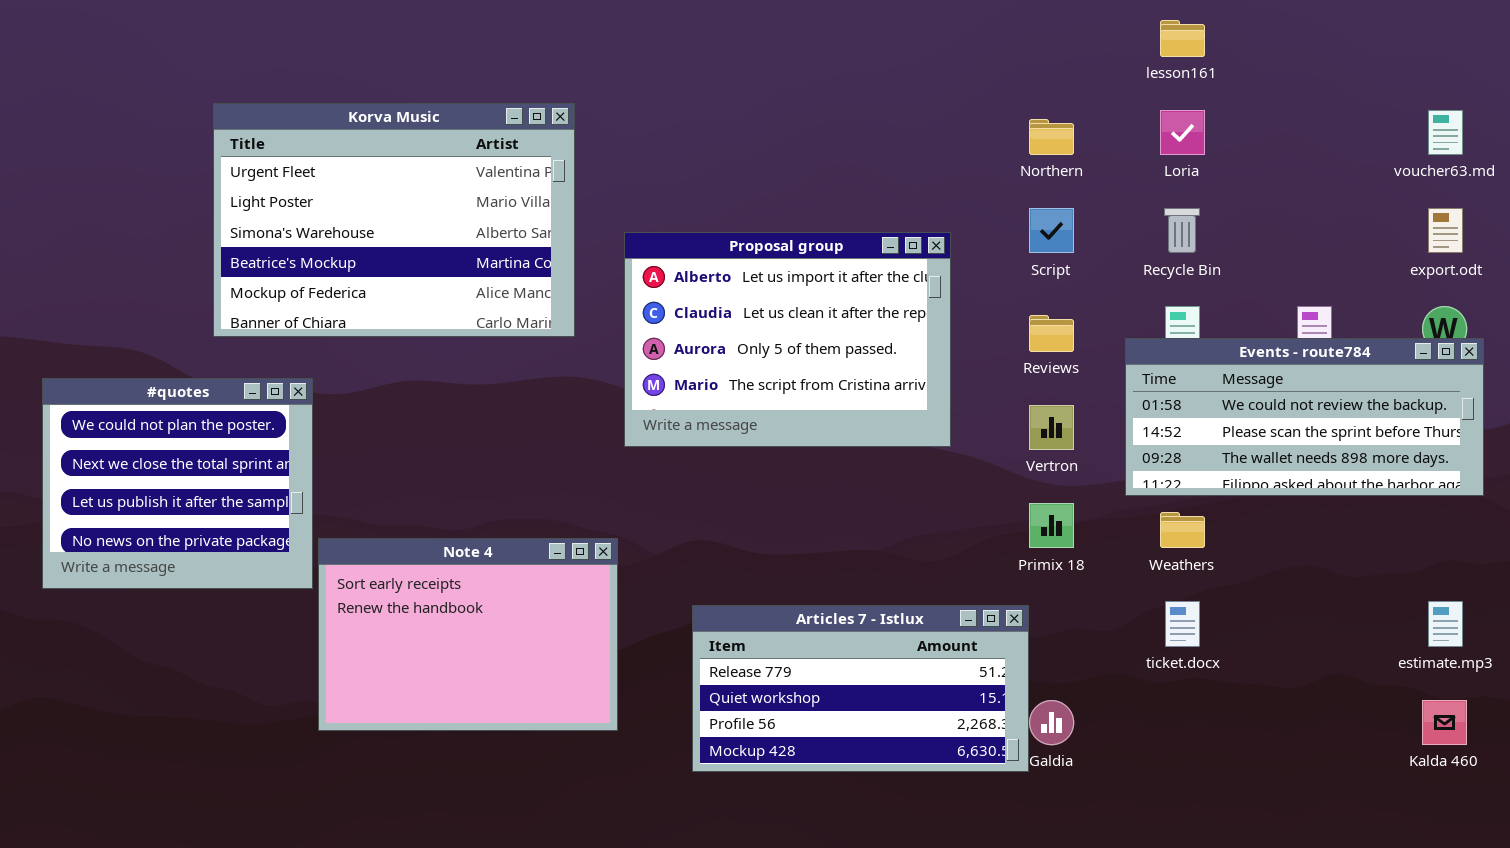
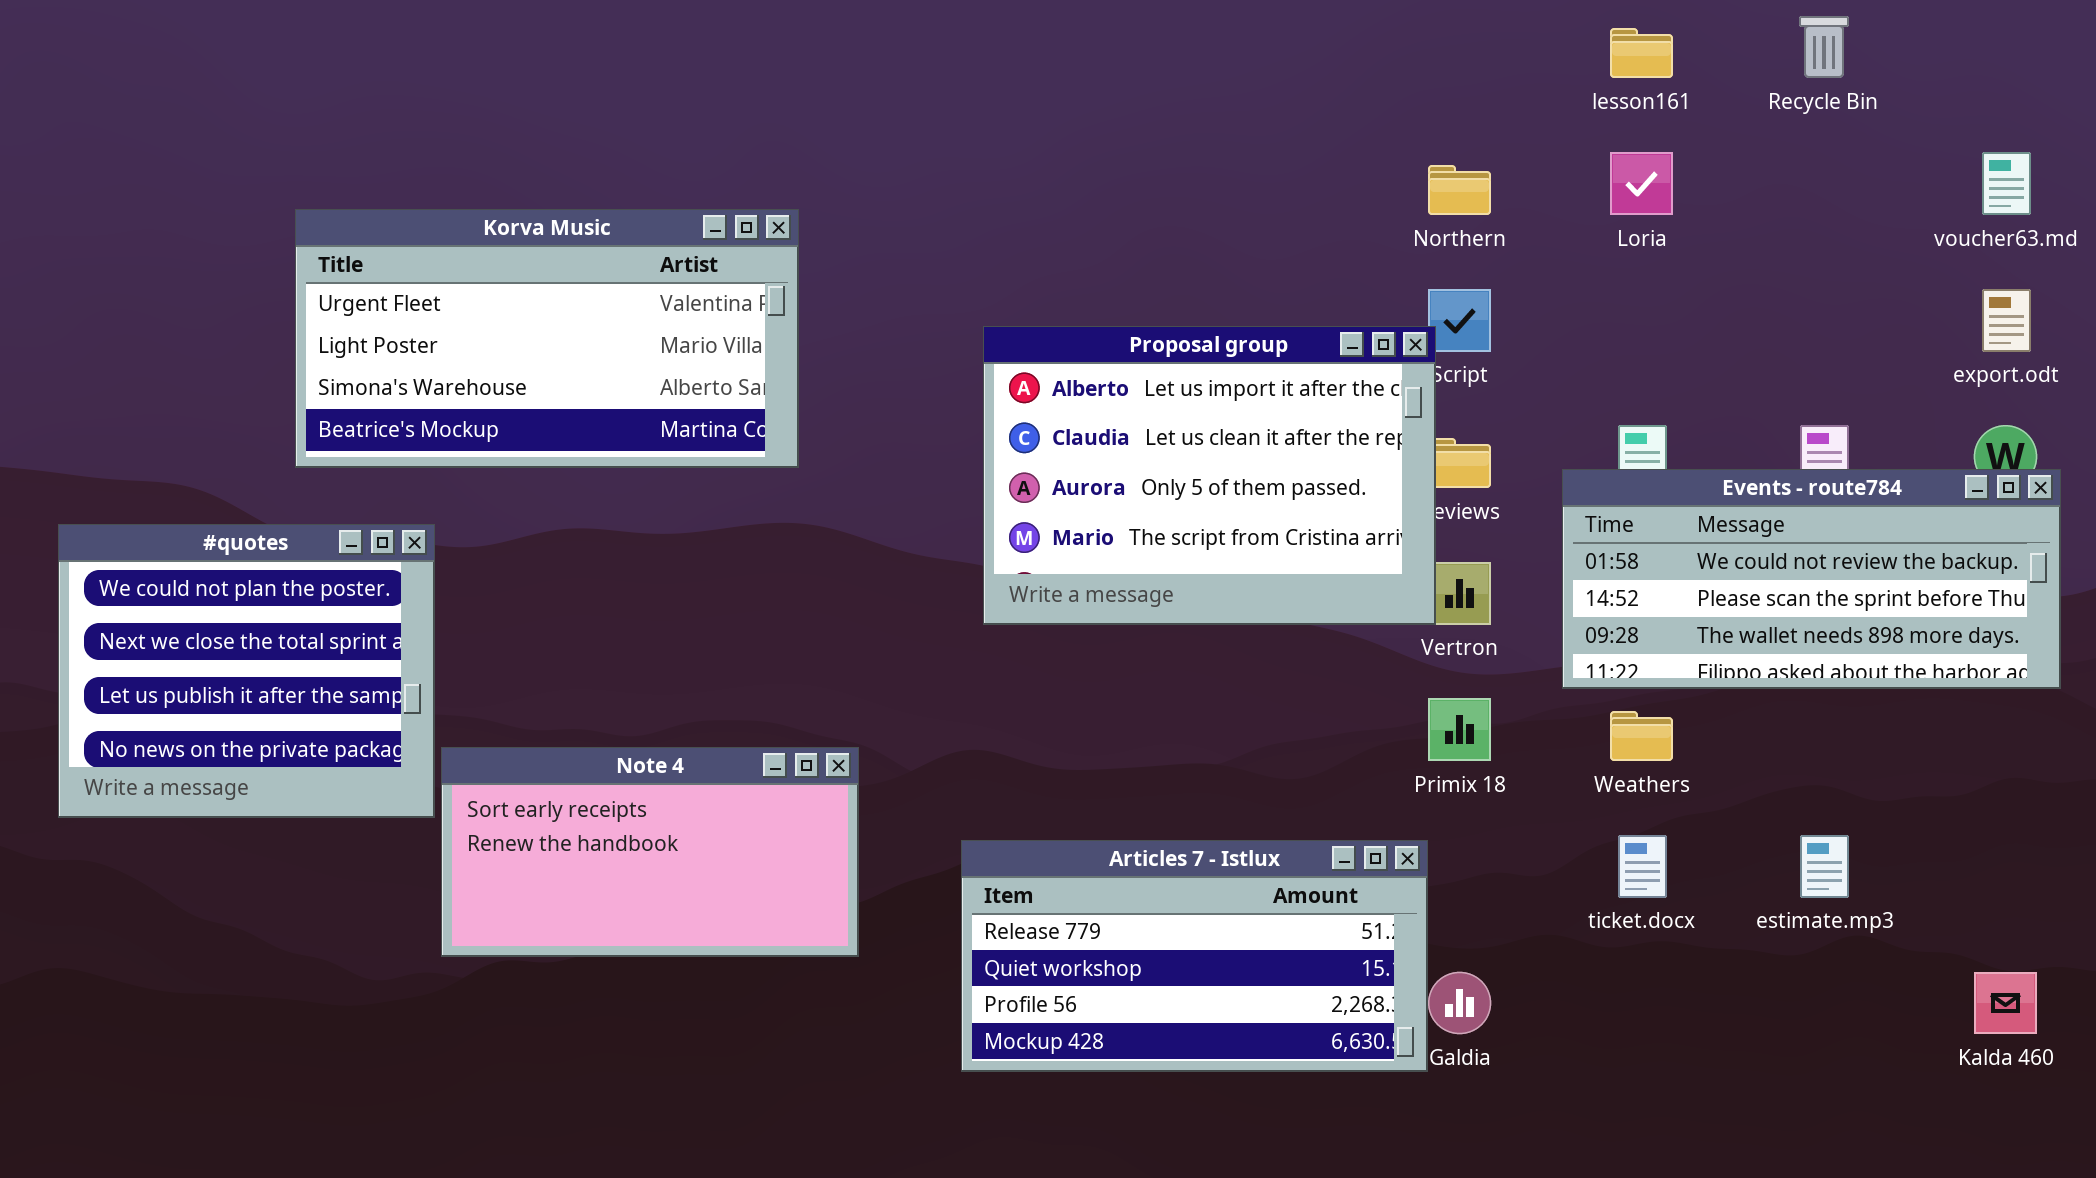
Korva Music: [213,103,575,337] -> [295,209,799,468], resized
Recycle Bin: [1164,208,1200,253] -> [1799,16,1849,78], moved
Proposal group: [624,232,951,447] -> [983,326,1436,625], moved
Note 4: [318,538,618,731] -> [441,747,859,957], resized
estimate.mp3: [1428,601,1463,647] -> [1800,835,1849,898], moved

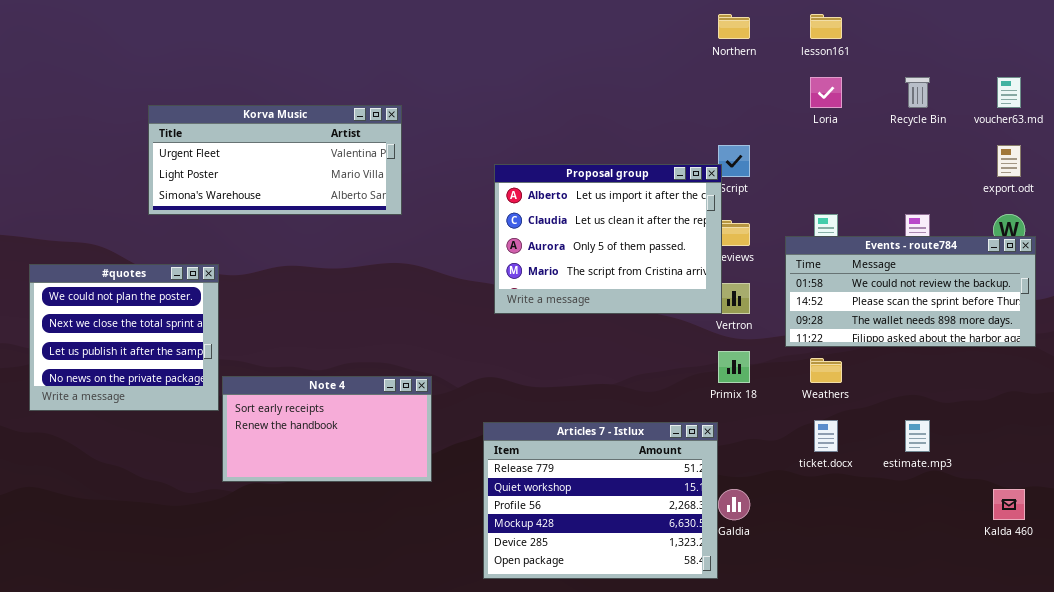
Recycle Bin: [1799,16,1849,78] -> [905,77,930,108], moved
Northern: [1428,165,1491,215] -> [718,14,750,39], moved
Korva Music: [295,209,799,468] -> [148,105,402,215], resized
Articles 7 - Istlux: [961,840,1428,1072] -> [483,422,718,579], resized

